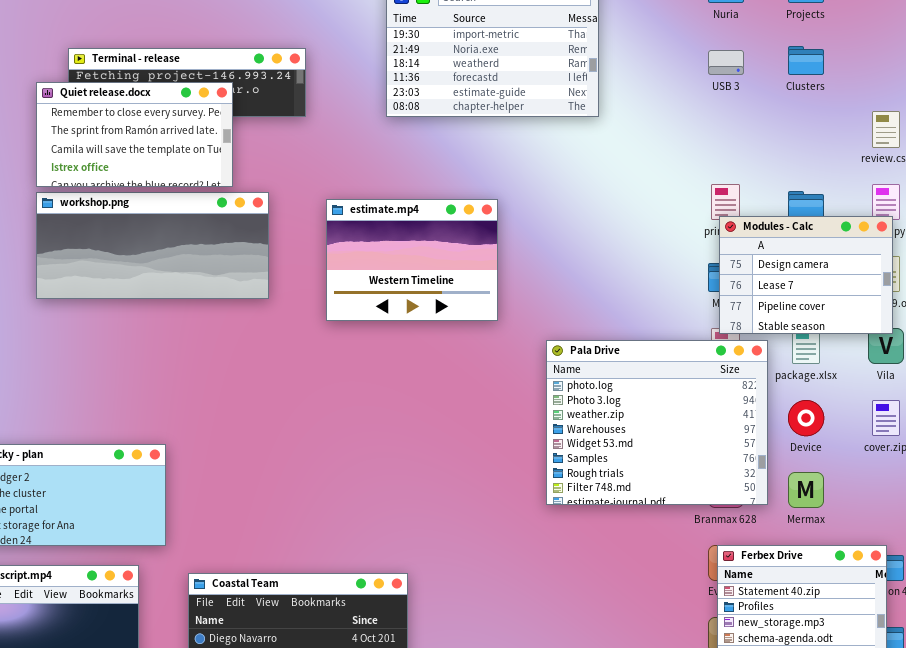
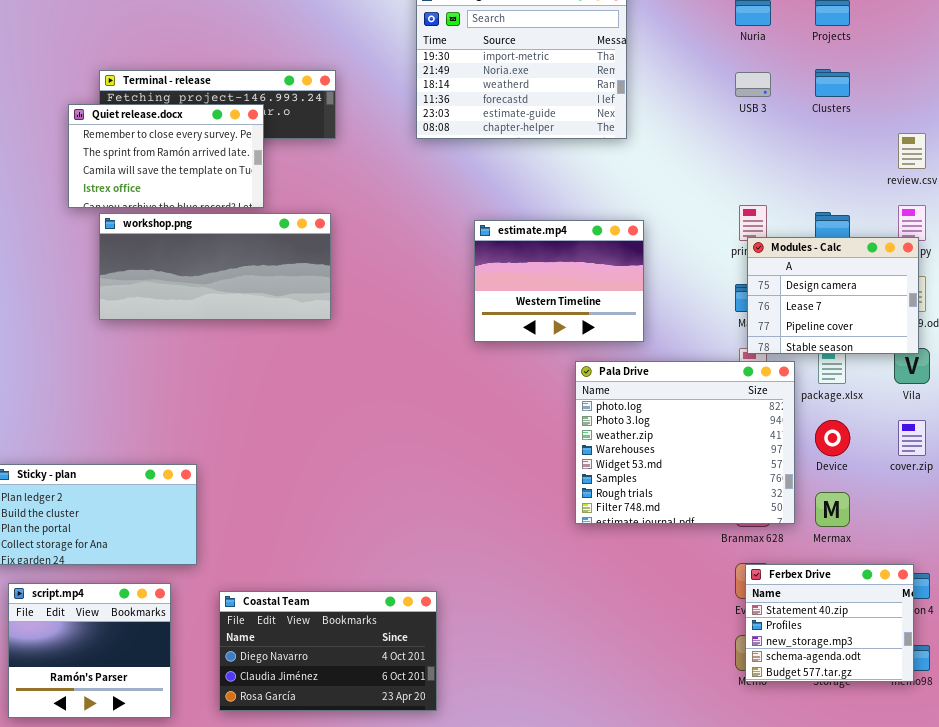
workshop.png: [36,192,269,299] -> [99,213,331,320], moved
estimate.mp4: [326,199,498,321] -> [474,220,644,342], moved

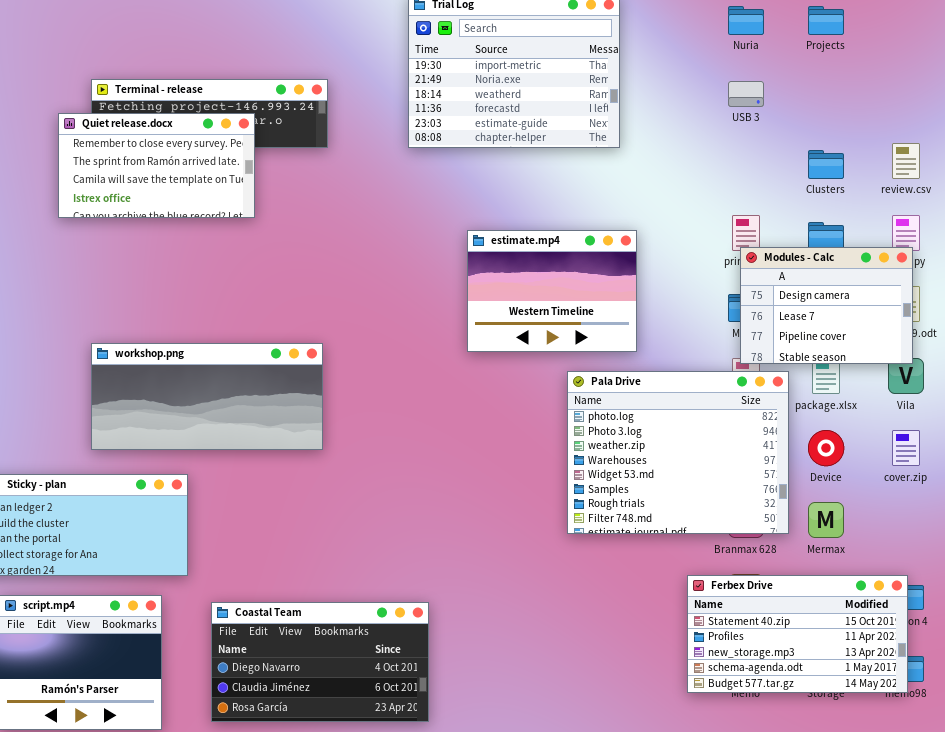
Clusters: [815,69,850,97] -> [808,150,844,179], moved
workshop.png: [99,213,331,320] -> [91,343,323,450], moved
Ferbex Drive: [745,564,914,682] -> [687,575,908,693], resized

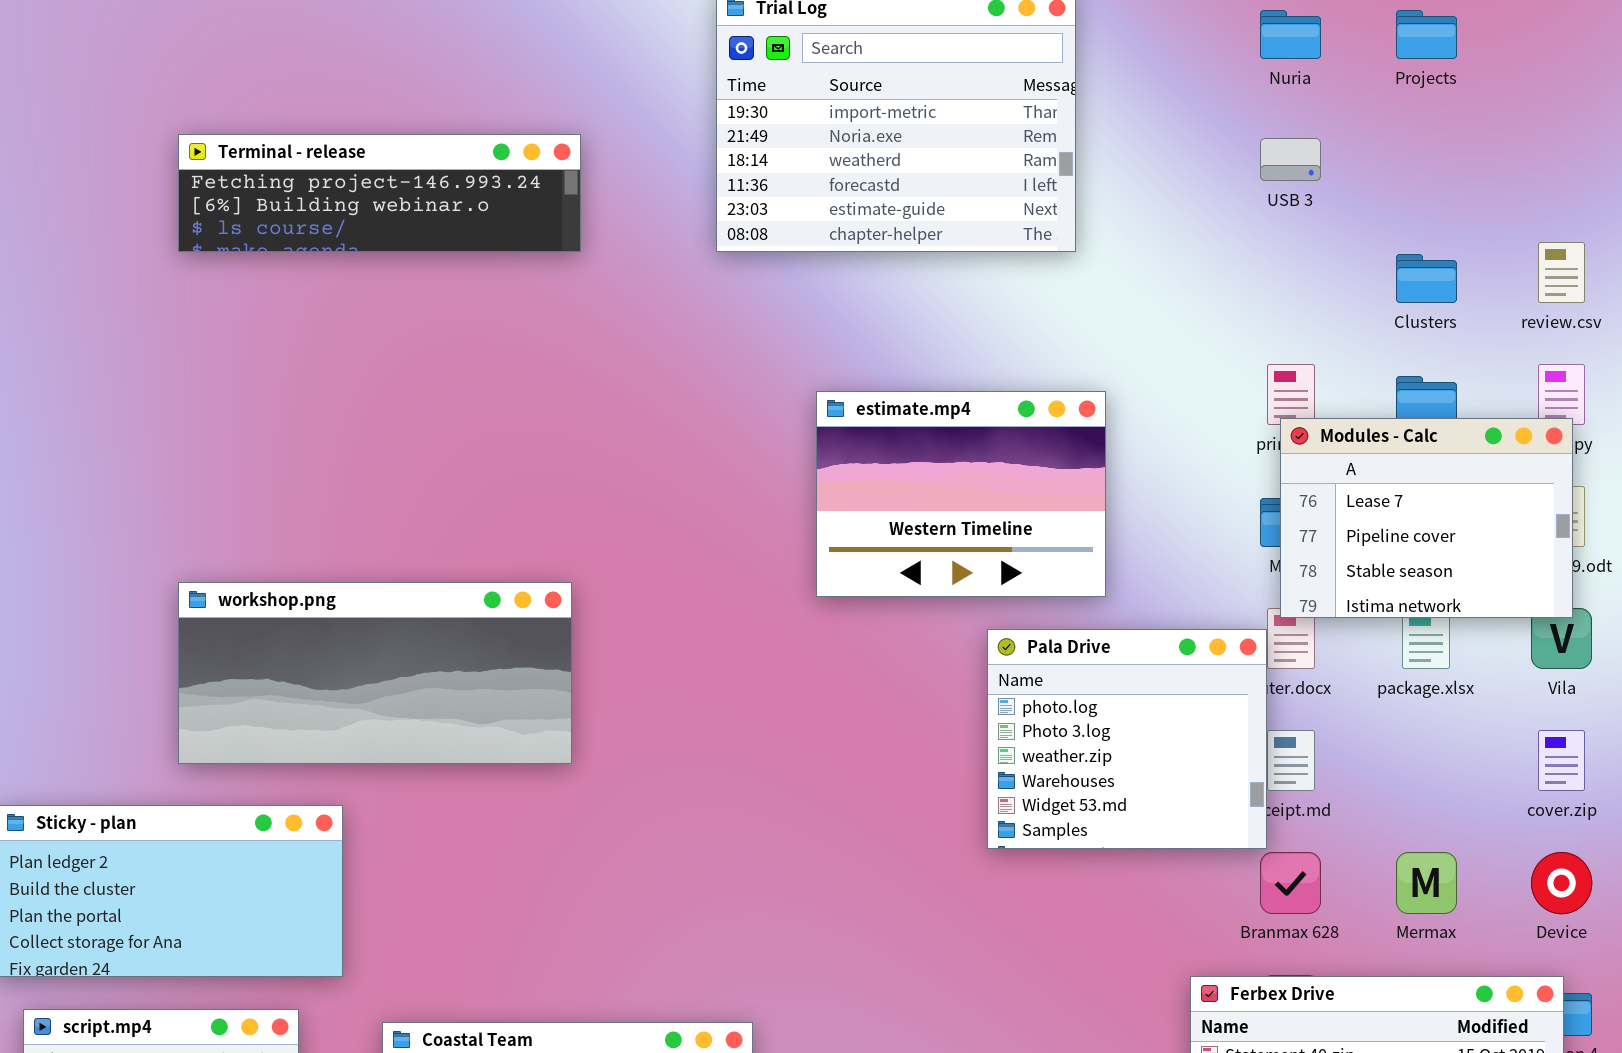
Quiet release.docx: [58,113,255,218] -> none, closed
Modules - Calc: [740,247,913,364] -> [1280,418,1573,618], scrolled down 1 row
Pala Drive: [567,371,789,534] -> [987,629,1267,849], resized
Device: [808,430,844,466] -> [1531,852,1592,914], moved

